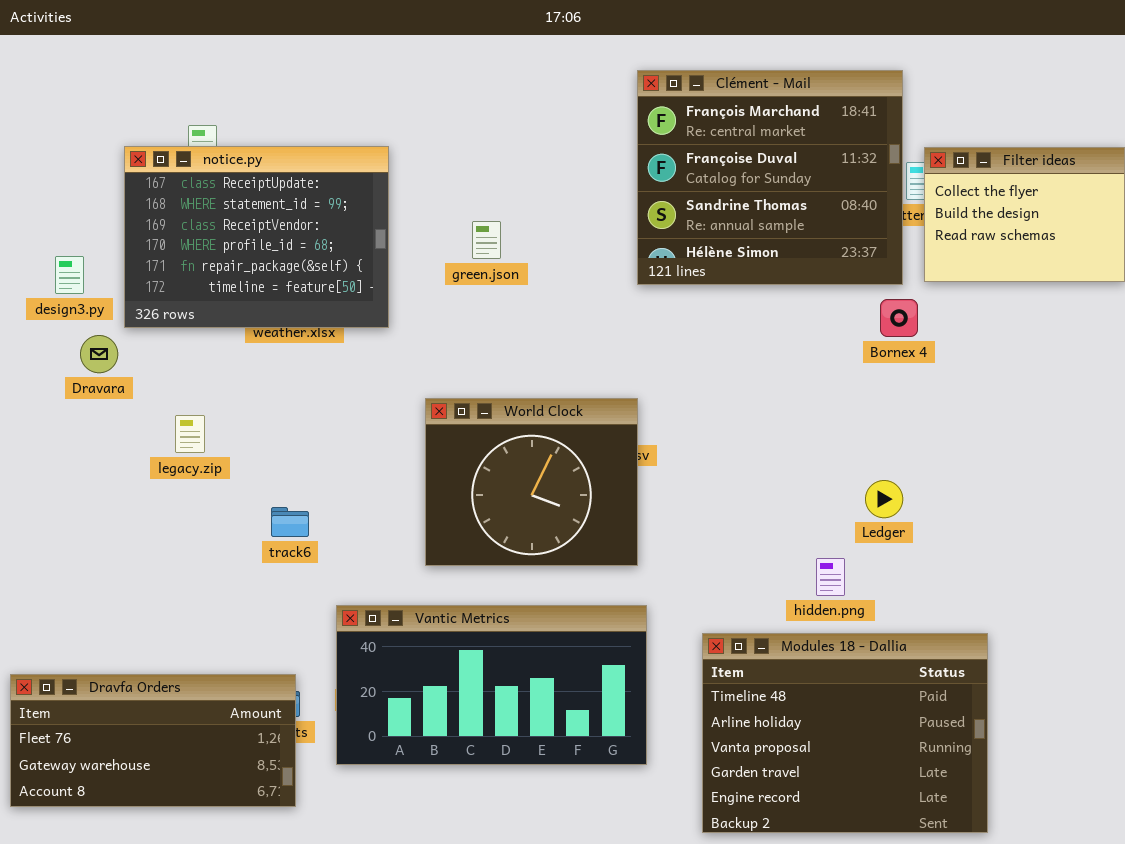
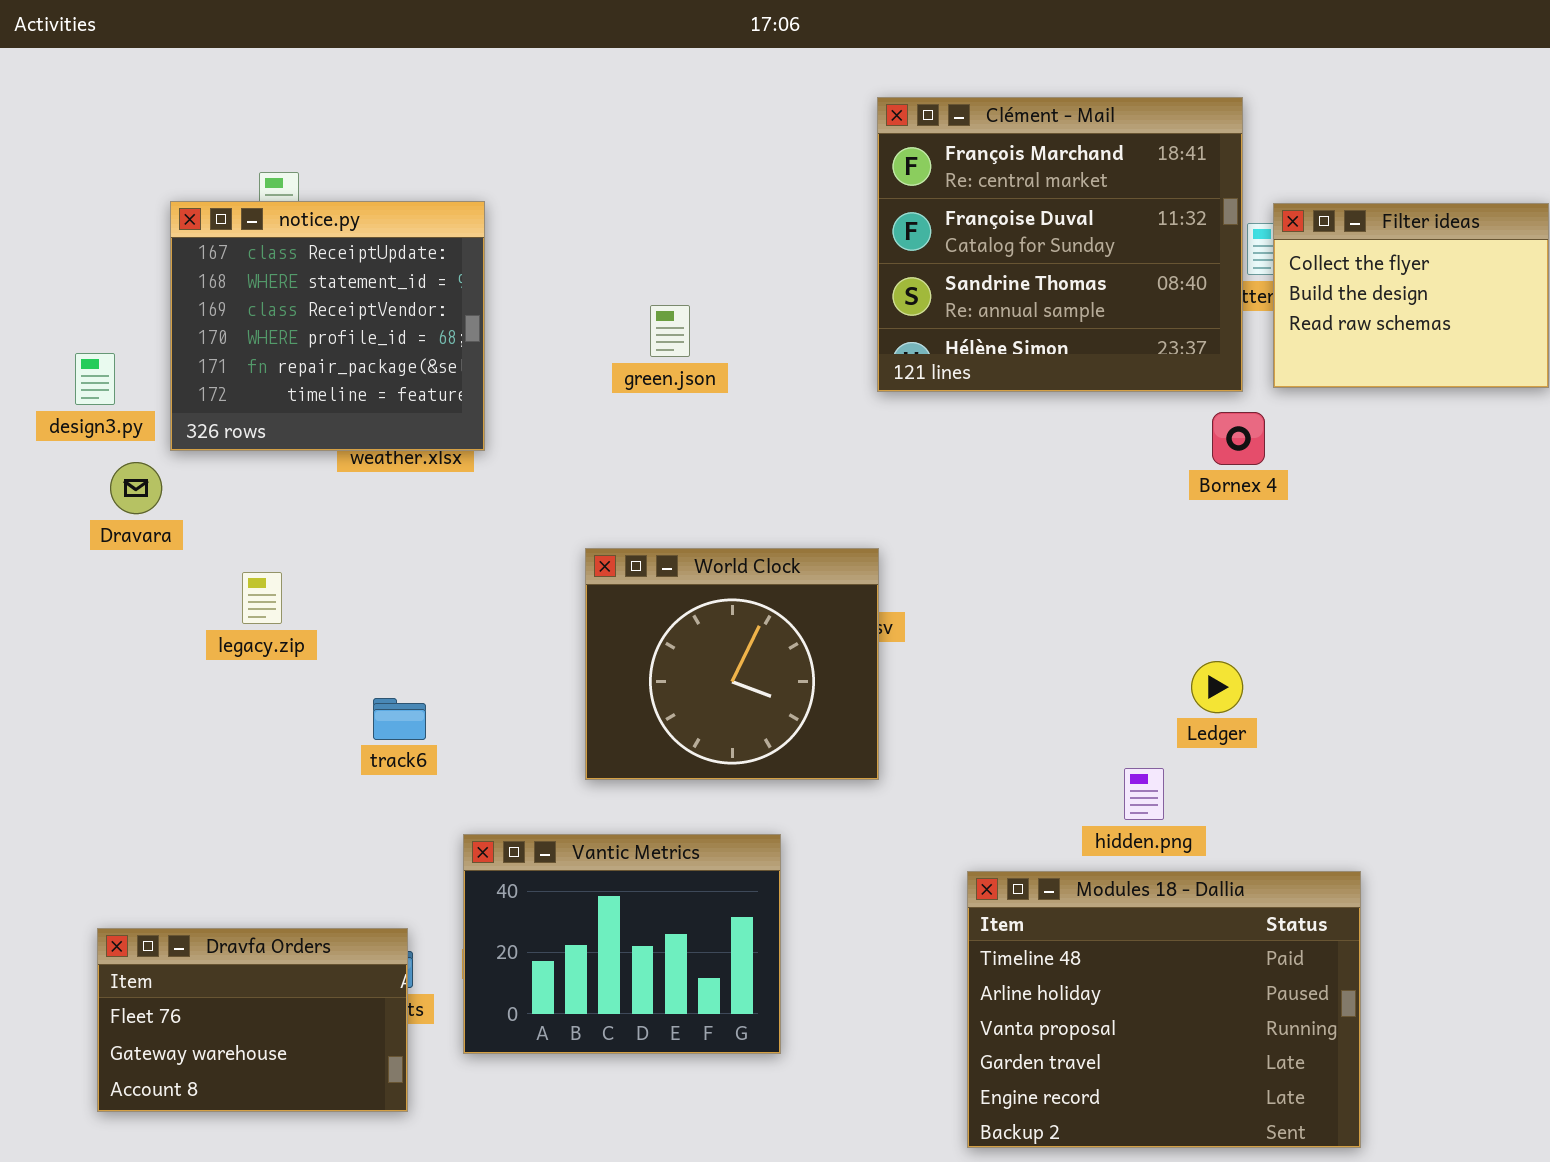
notice.py: [124,146,389,328] -> [170,201,485,451], resized
Vantic Metrics: [336,605,647,765] -> [463,834,781,1054], resized
Dravfa Orders: [10,674,296,807] -> [97,928,408,1112], resized

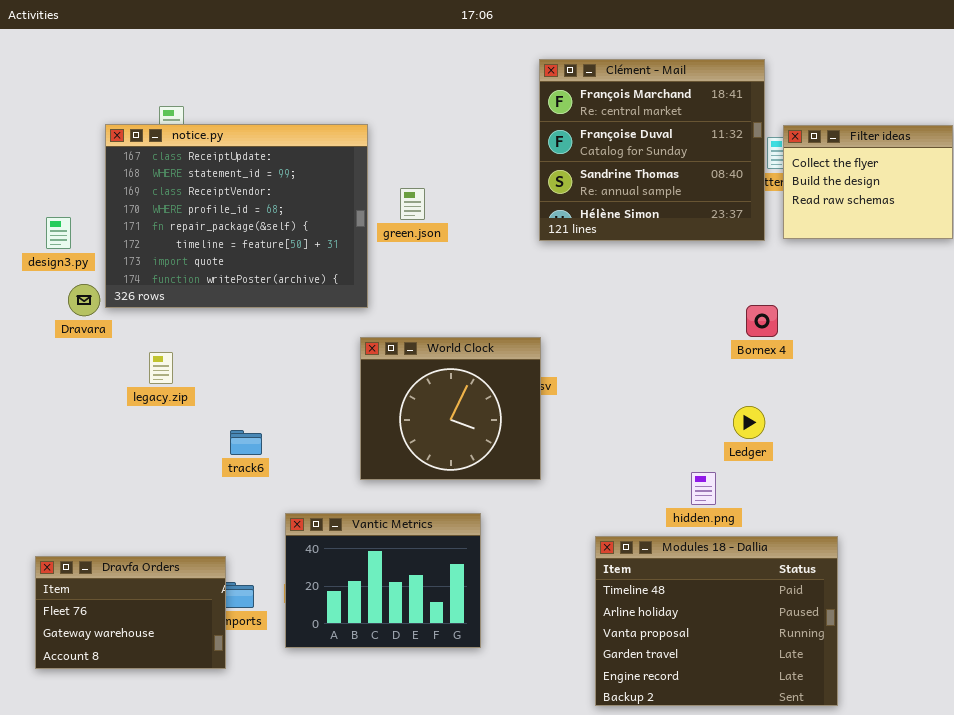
notice.py: [170,201,485,451] -> [105,124,368,308], resized
Bornex 4: [1212,412,1265,465] -> [746,305,778,337], moved
Dravfa Orders: [97,928,408,1112] -> [35,556,226,669], moved

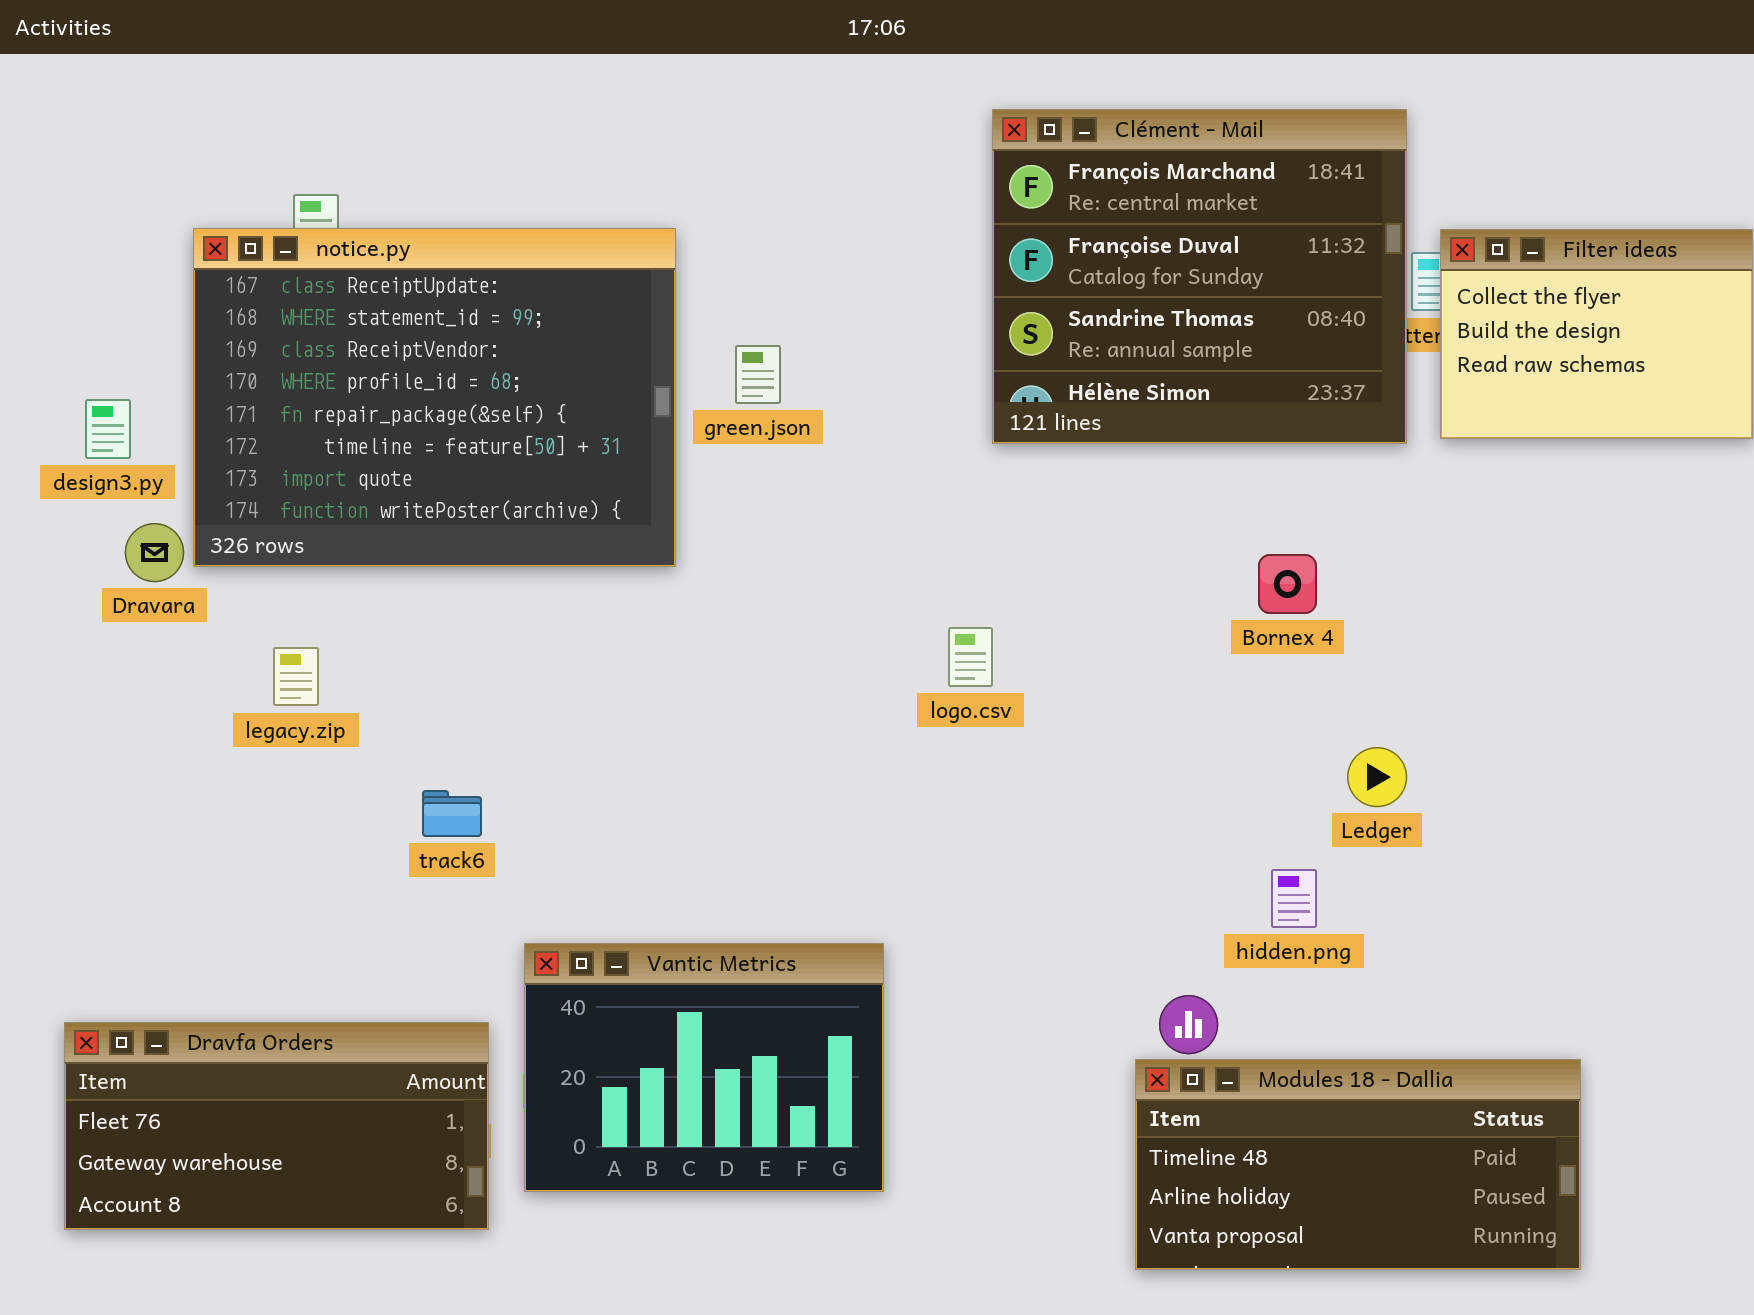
Bornex 4: [746,305,778,337] -> [1258,554,1317,614], moved
World Clock: [360,337,541,480] -> none, closed
Modules 18 - Dallia: [595,536,838,706] -> [1135,1059,1581,1270], moved, resized
Dravfa Orders: [35,556,226,669] -> [64,1022,489,1230], resized

